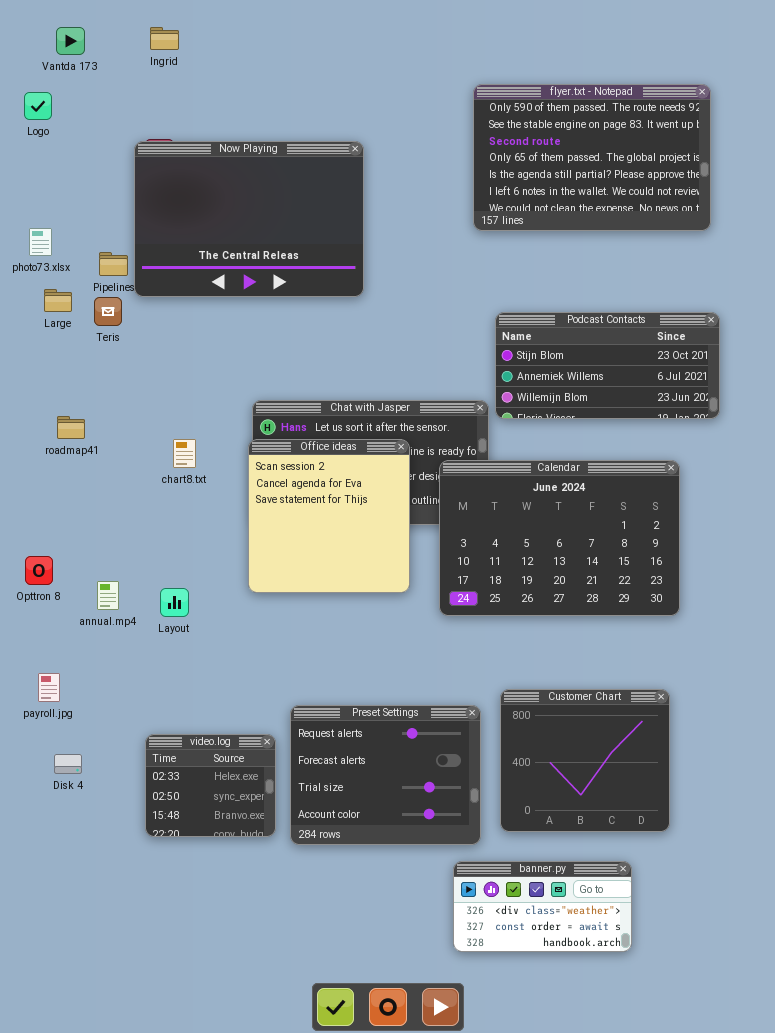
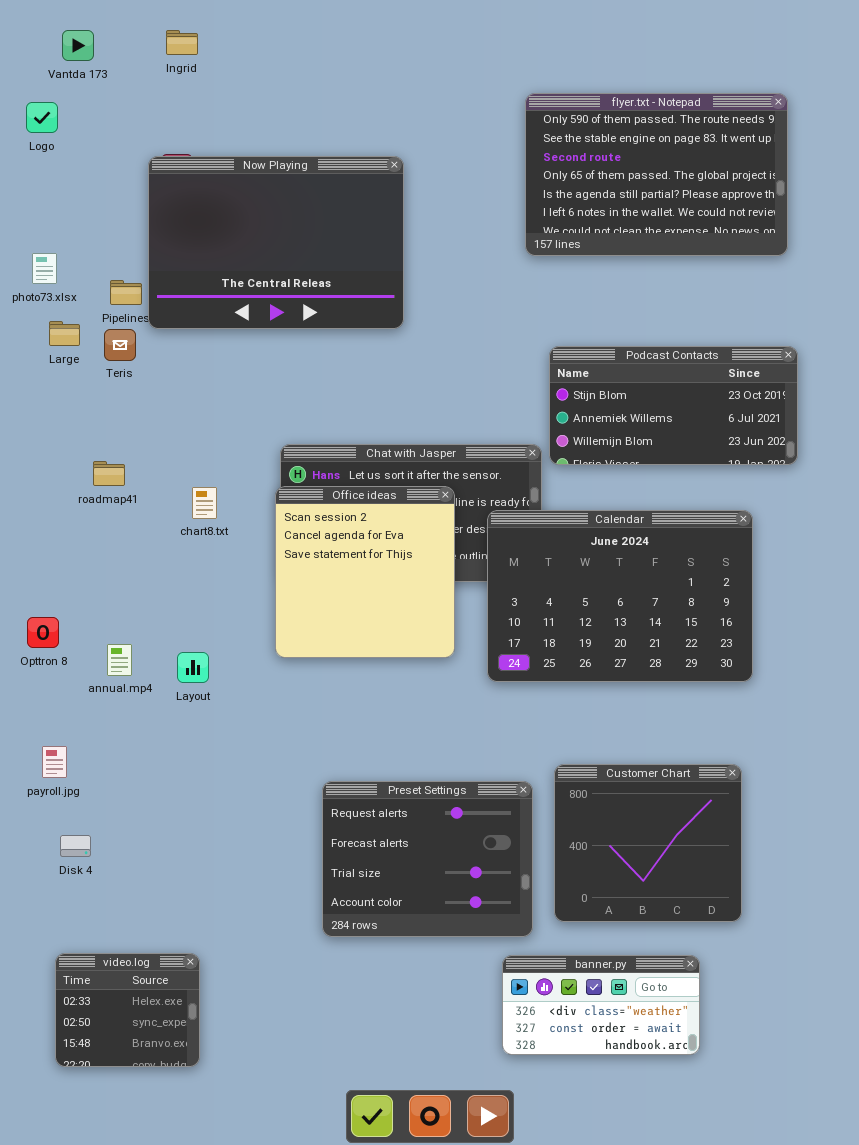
roadmap41: [57,416,85,439] -> [93,461,125,486], moved
video.log: [145,734,276,837] -> [55,953,200,1067], moved

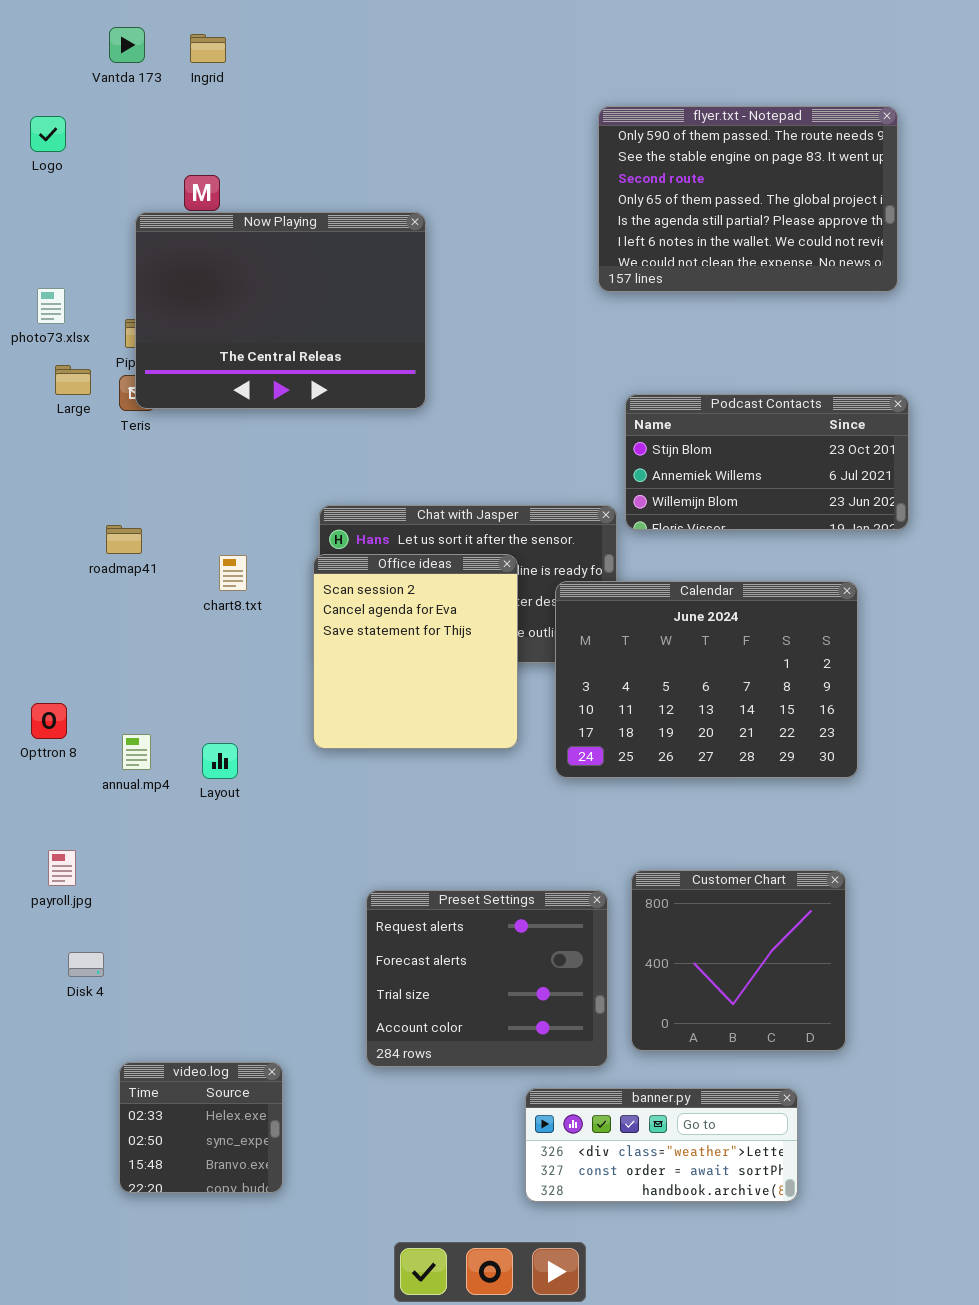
Vantda 173: [62,30,94,61] -> [109,27,145,63], moved
Now Playing: [148,156,404,329] -> [135,212,426,409], moved
video.log: [55,953,200,1067] -> [119,1062,283,1193], moved
banner.py: [502,955,700,1055] -> [525,1088,798,1202], resized

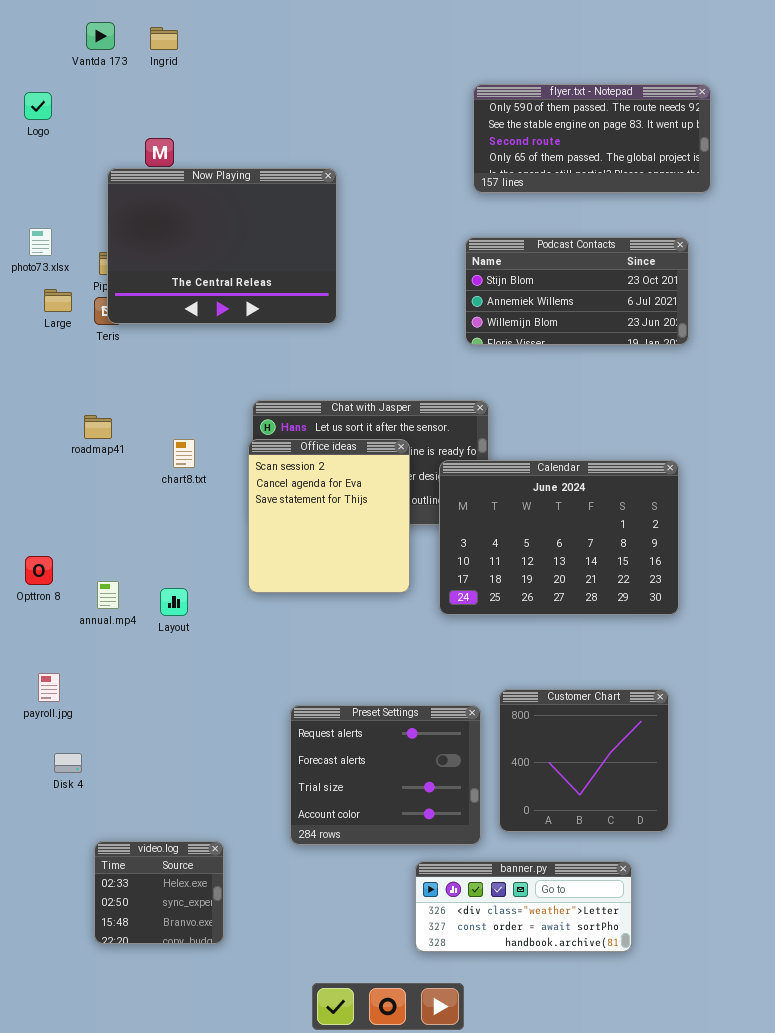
flyer.txt - Notepad: [598,106,898,292] -> [473,84,711,193], resized
Podcast Contacts: [625,394,909,530] -> [465,237,689,345], moved

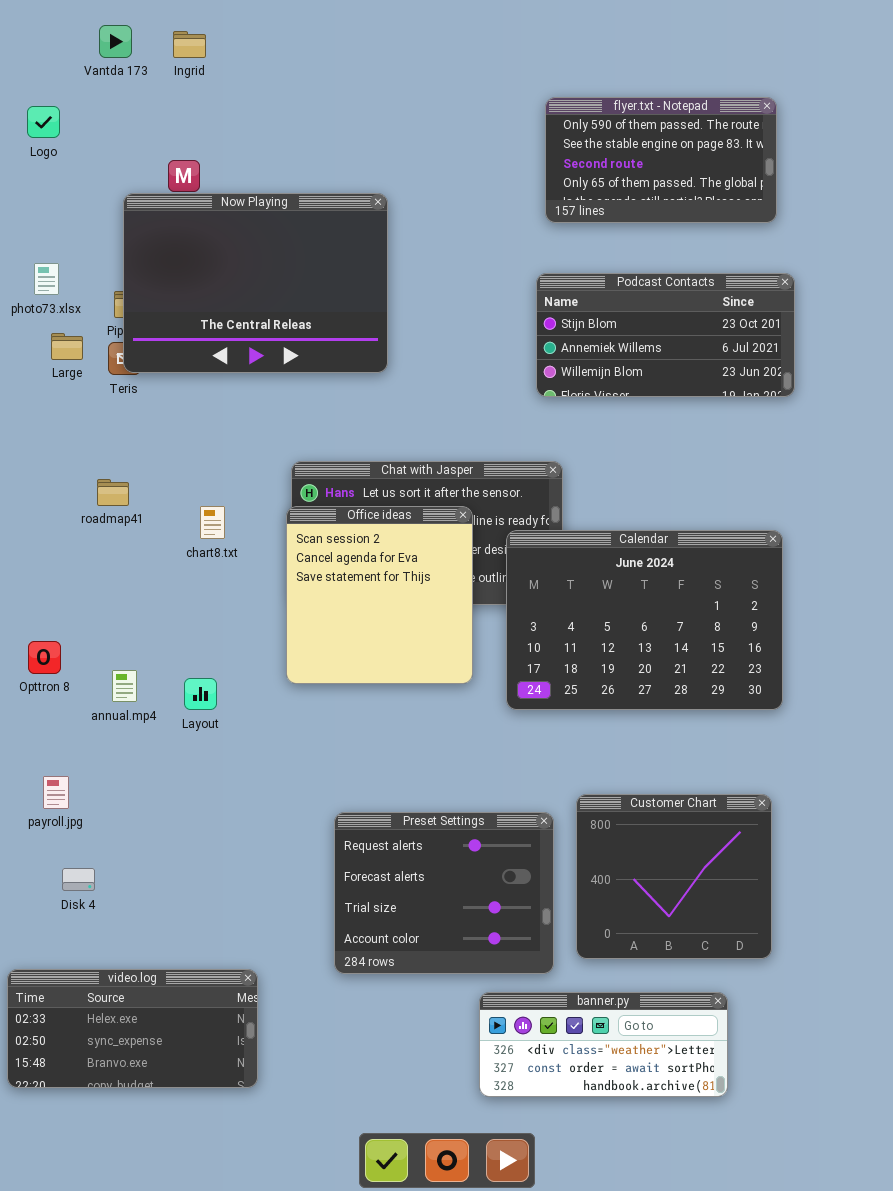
flyer.txt - Notepad: [473,84,711,193] -> [545,97,777,223], resized
video.log: [94,841,224,944] -> [7,969,258,1088], resized

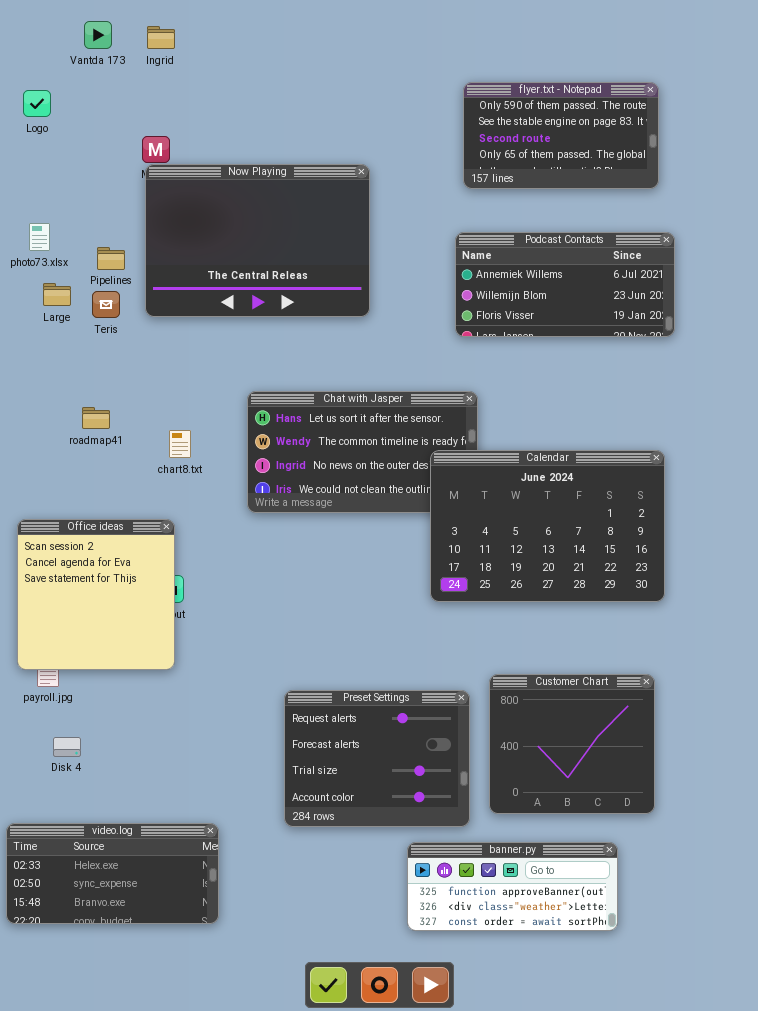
Now Playing: [123,193,388,373] -> [145,164,370,317], moved
Podcast Contacts: [536,273,795,397] -> [455,232,675,337], scrolled down 1 row
Office ideas: [286,506,473,684] -> [17,519,175,670], moved
banner.py: [479,992,728,1097] -> [407,842,618,931], scrolled up 1 row

